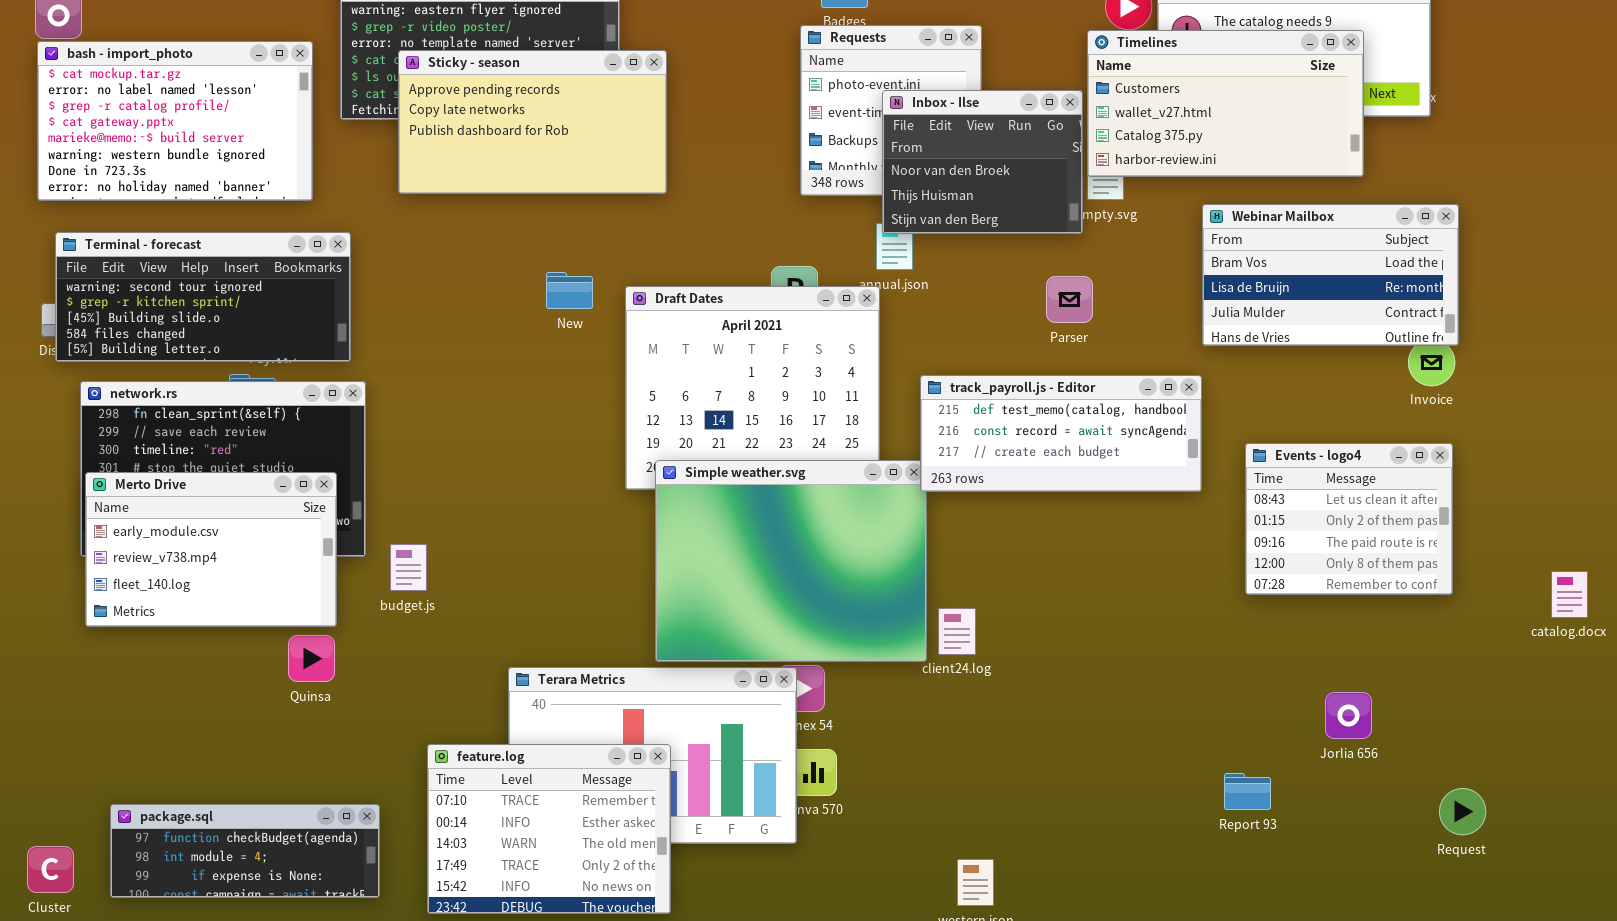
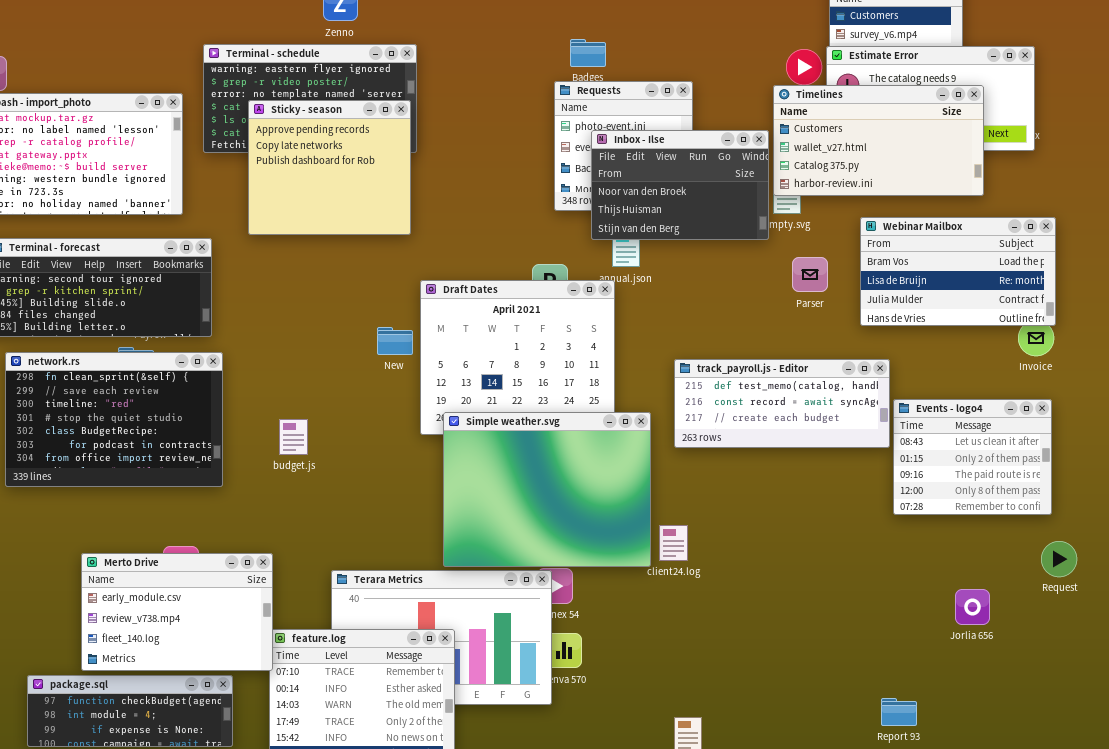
Sticky - season: [398,50,667,194] -> [248,100,411,235], resized
Inbox - Ilse: [882,90,1083,234] -> [591,130,769,240], resized
New: [546,272,593,309] -> [377,327,413,355], moved
Parser: [1046,276,1093,323] -> [792,257,828,292], moved
track_payroll.js - Editor: [920,375,1202,492] -> [674,359,890,448], moved
Merto Drive: [85,472,337,627] -> [81,553,273,671], moved
budget.js: [390,544,427,591] -> [279,419,308,455], moved
Report 93: [1224,773,1271,810] -> [881,698,917,726], moved
Request: [1439,788,1486,835] -> [1041,541,1077,577], moved

